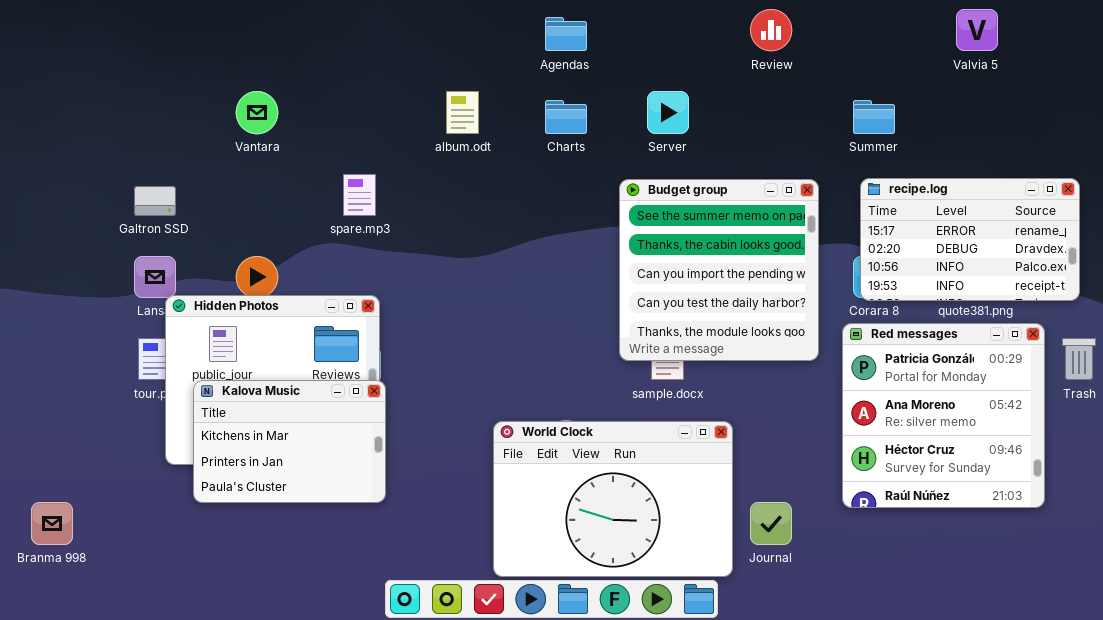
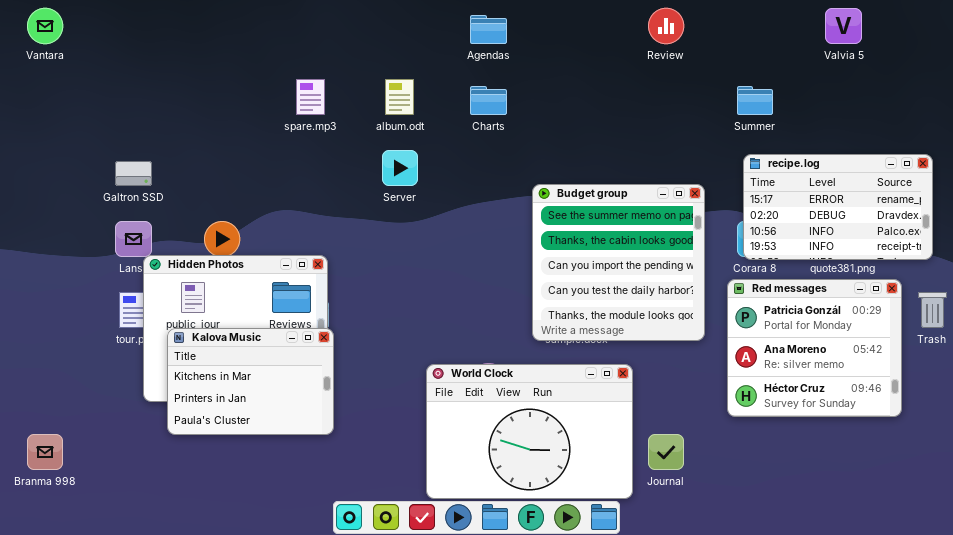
Vantara: [236,91,278,134] -> [27,8,63,44], moved
Server: [647,91,689,134] -> [382,150,418,186], moved
spare.mp3: [343,174,376,216] -> [296,79,325,115], moved
Budget group: [619,179,819,361] -> [532,184,705,341], moved
Red messages: [842,323,1045,508] -> [727,279,902,417], resized

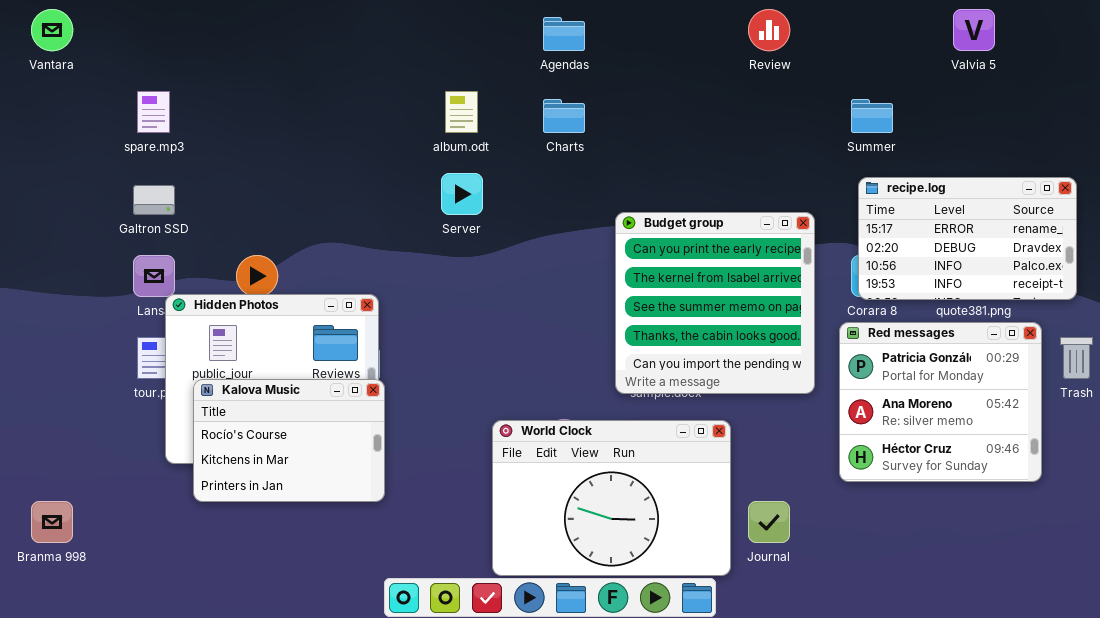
spare.mp3: [296,79,325,115] -> [137,91,170,133], moved
Budget group: [532,184,705,341] -> [615,212,815,394], scrolled up 2 rows
Kalova Music: [167,328,334,435] -> [193,379,385,502], scrolled up 1 row

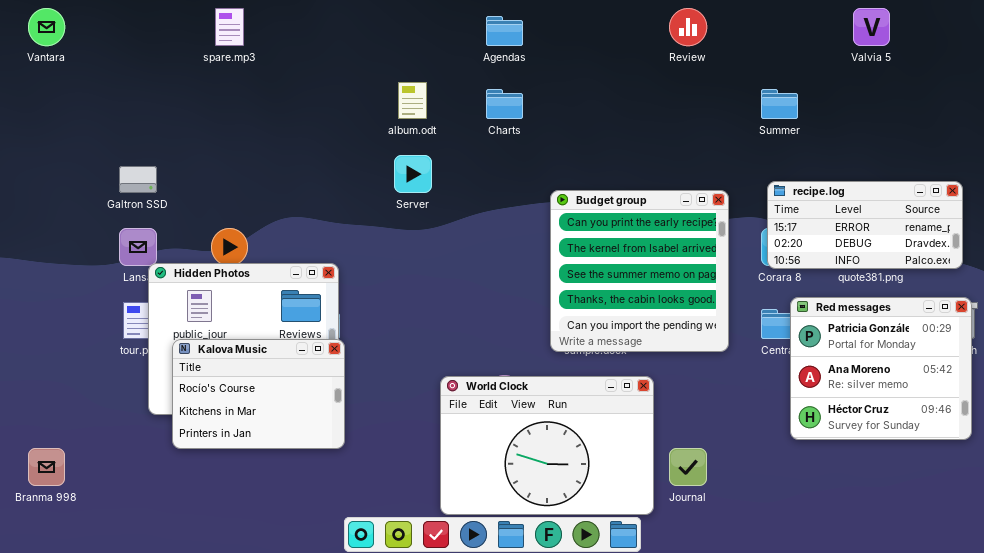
spare.mp3: [137,91,170,133] -> [215,8,244,46], moved
recipe.log: [858,177,1077,300] -> [767,181,963,269], resized
Red messages: [839,322,1042,482] -> [790,297,972,440], moved

